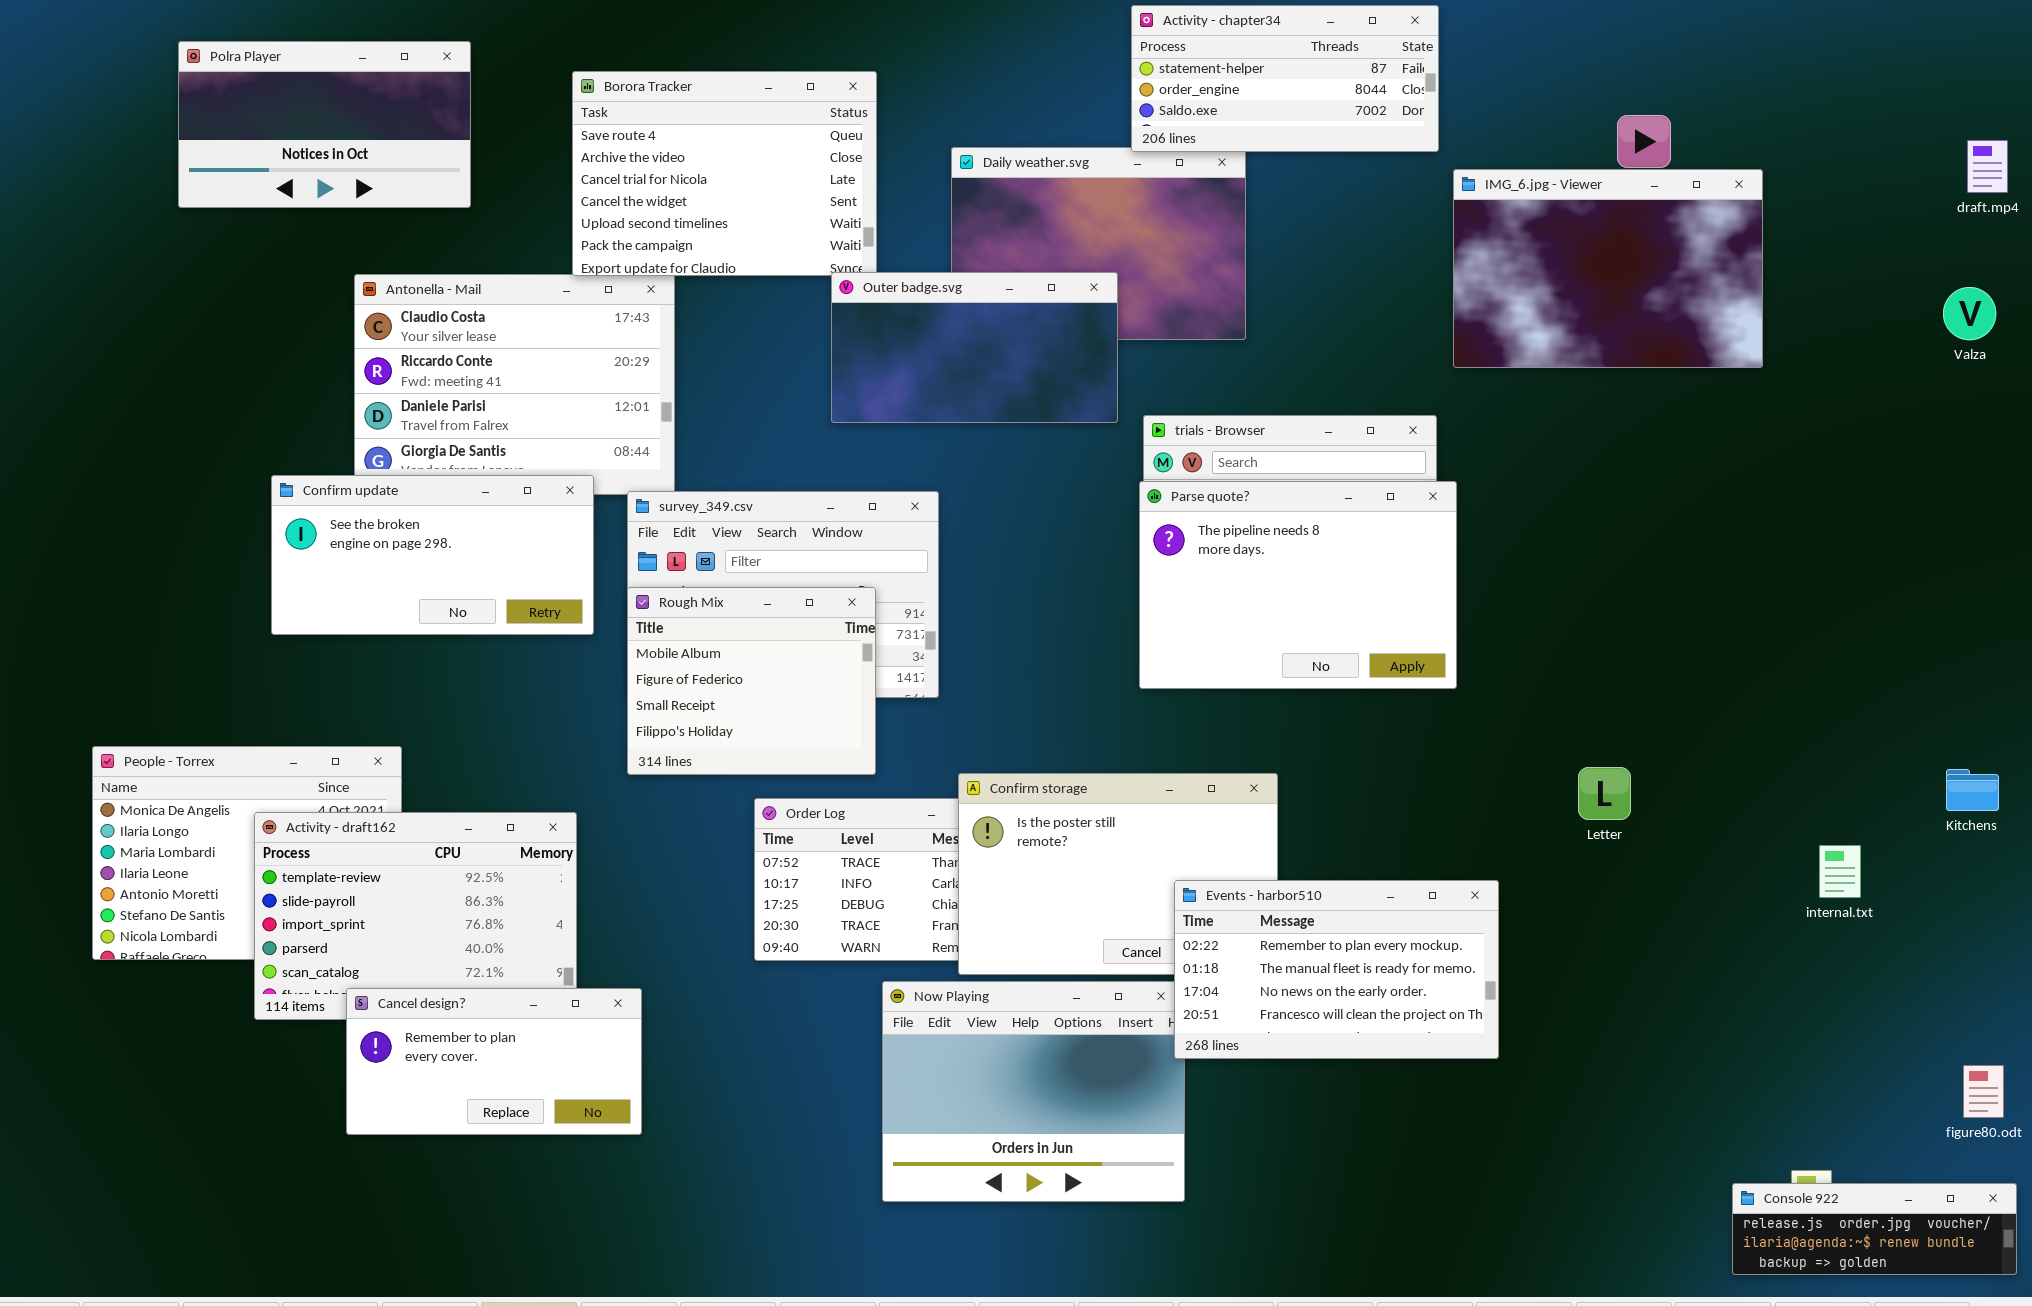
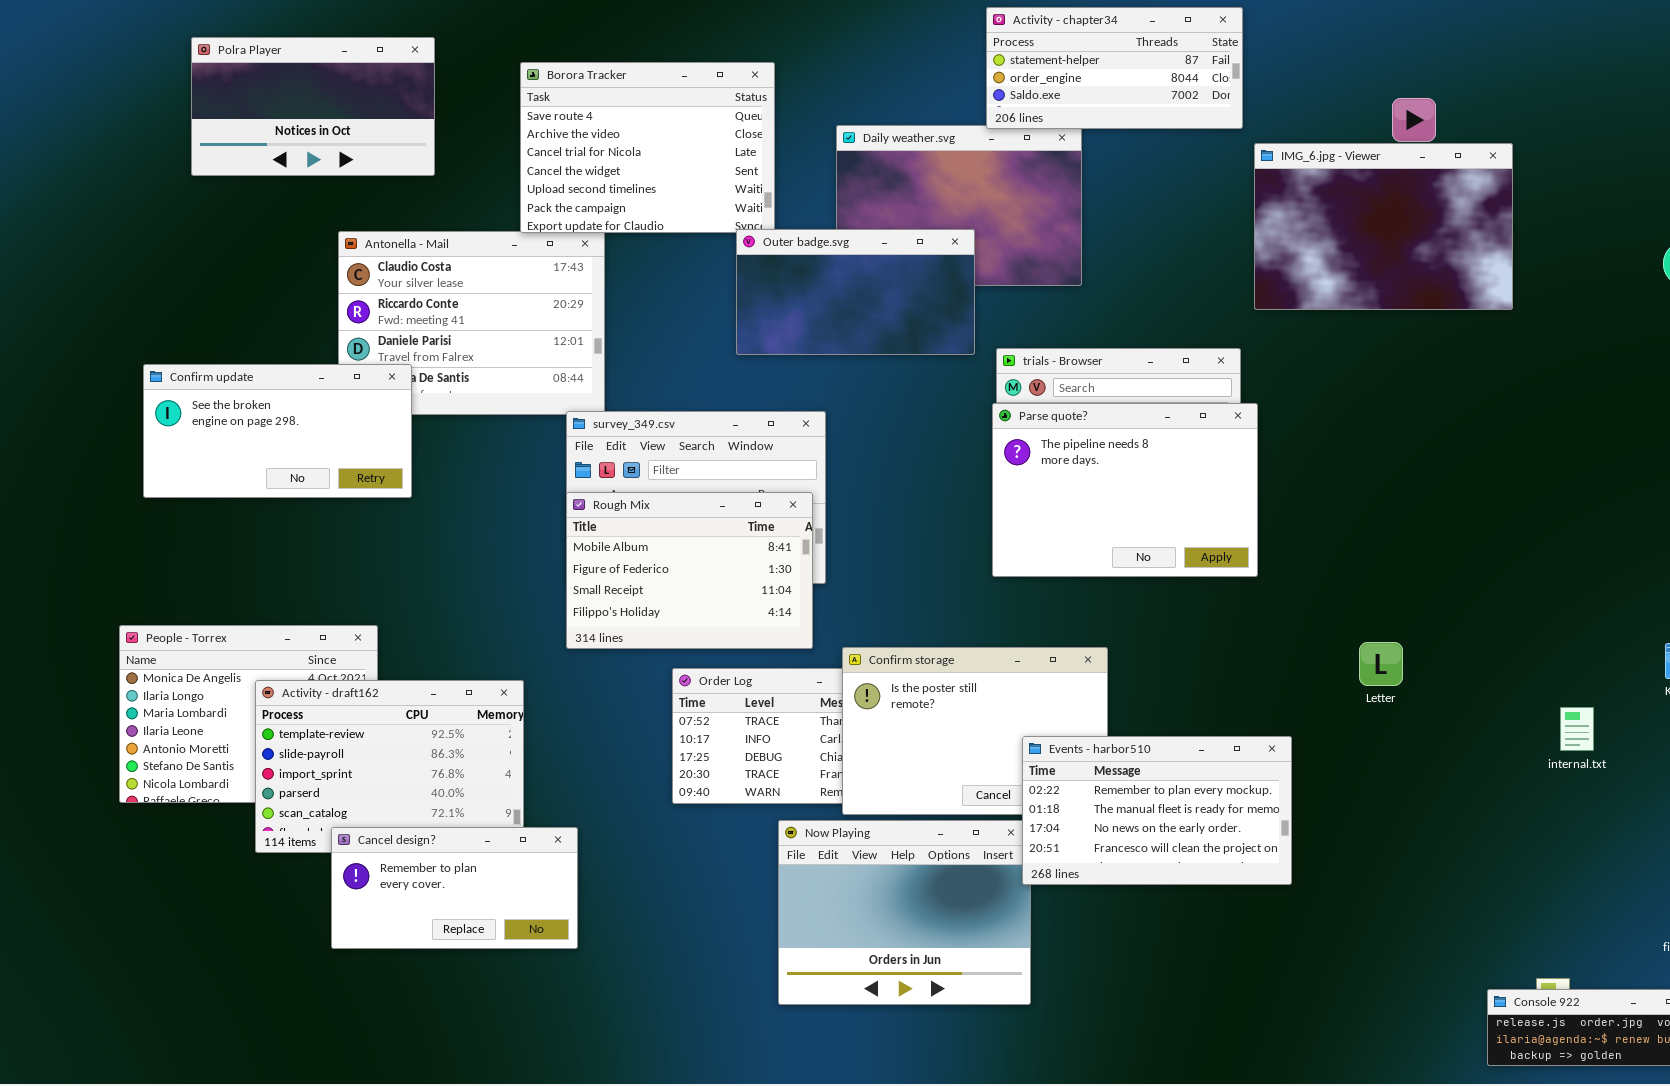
Confirm update: [271,475,594,635] -> [143,364,412,498], moved
Rough Mix: [627,587,876,775] -> [566,492,813,649], resized

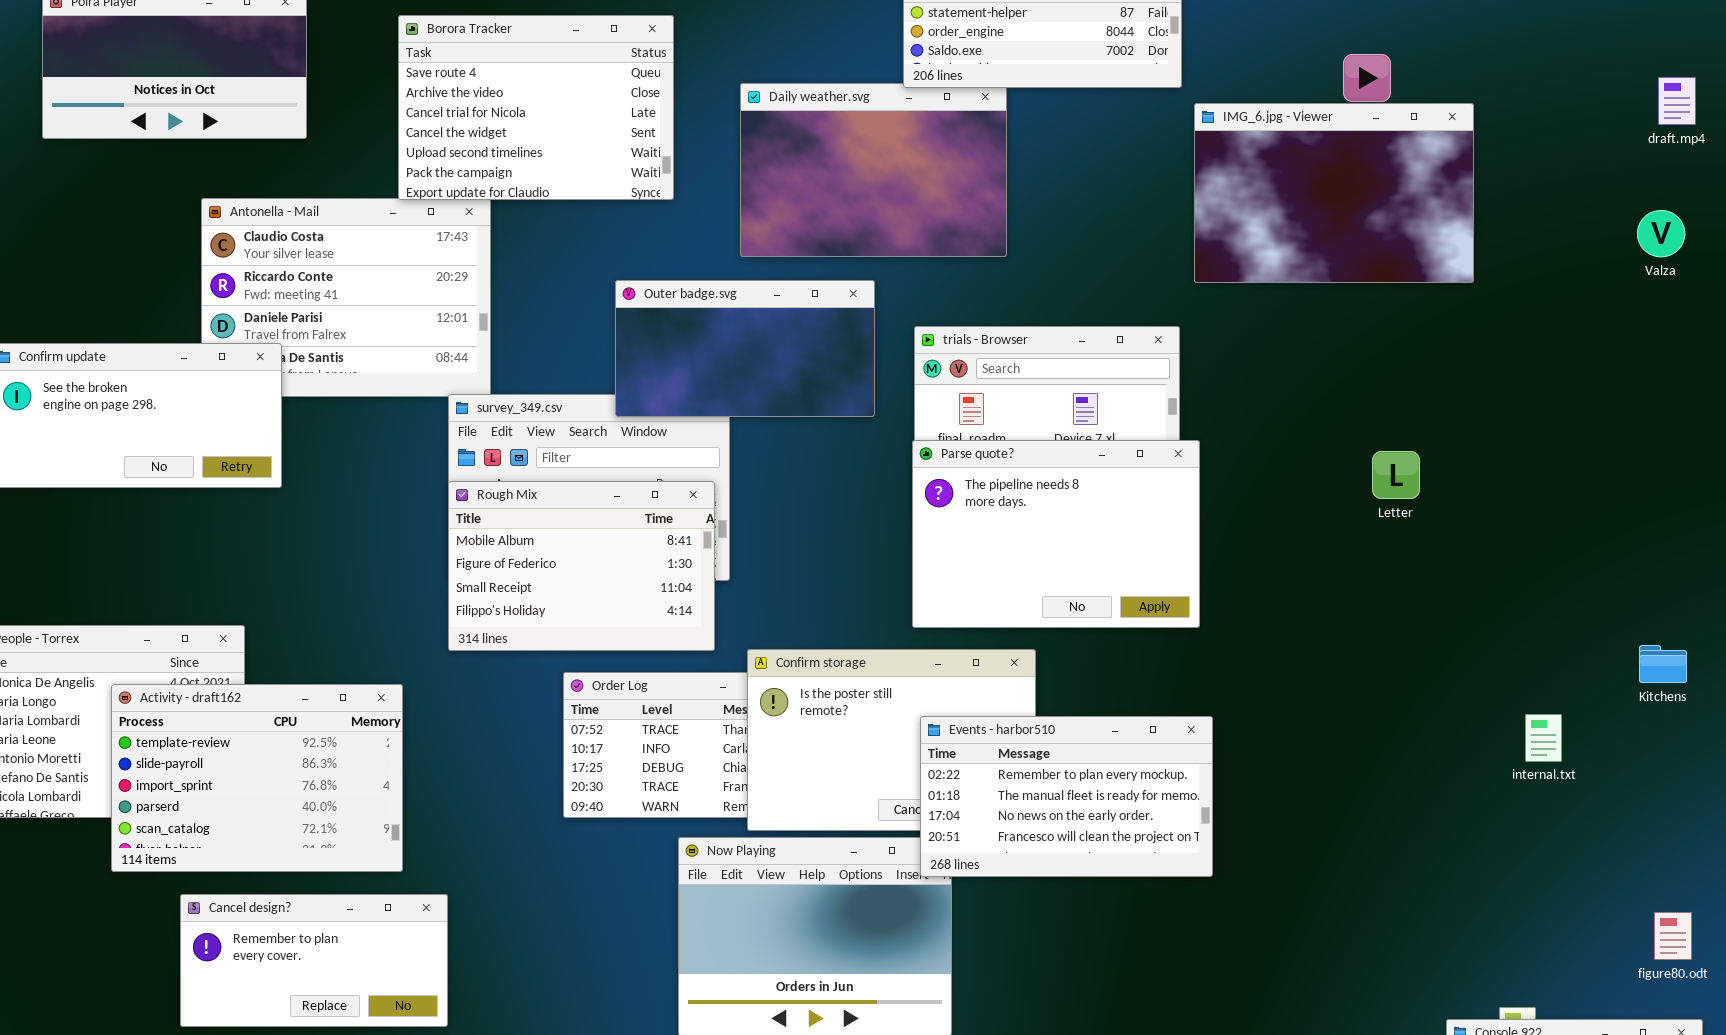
Outer badge.svg: [736,229,975,355] -> [615,280,875,417], moved
Parse quote?: [992,403,1258,577] -> [912,440,1200,628], moved
Letter: [1359,642,1403,686] -> [1372,451,1420,499], moved
Events - harbor510: [1022,736,1292,885] -> [920,716,1213,877], moved
Cancel design?: [331,827,578,949] -> [180,894,448,1027], moved

